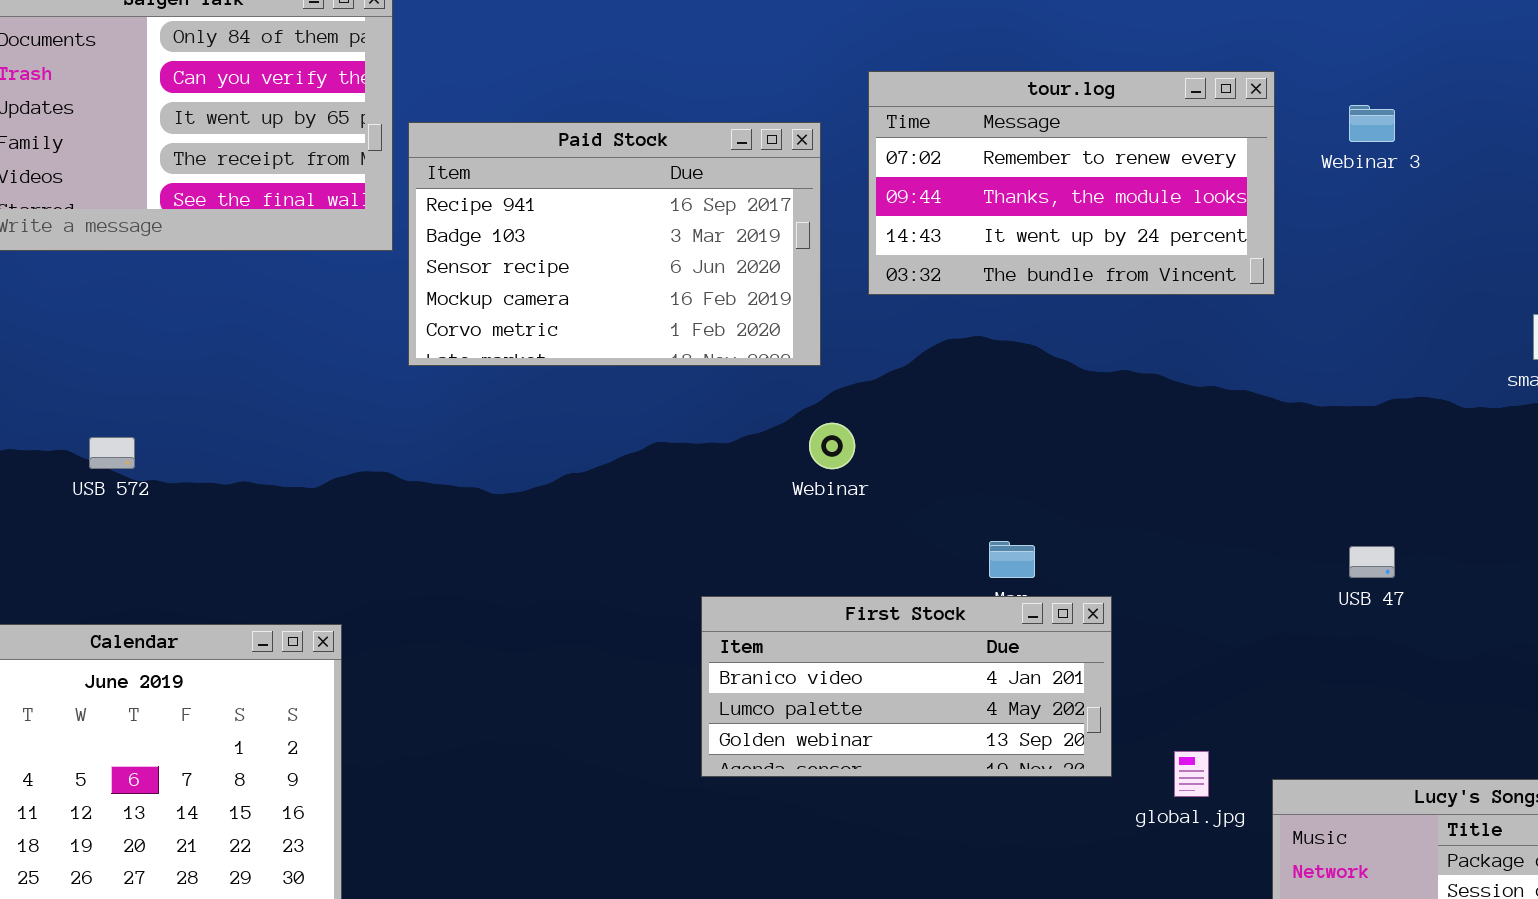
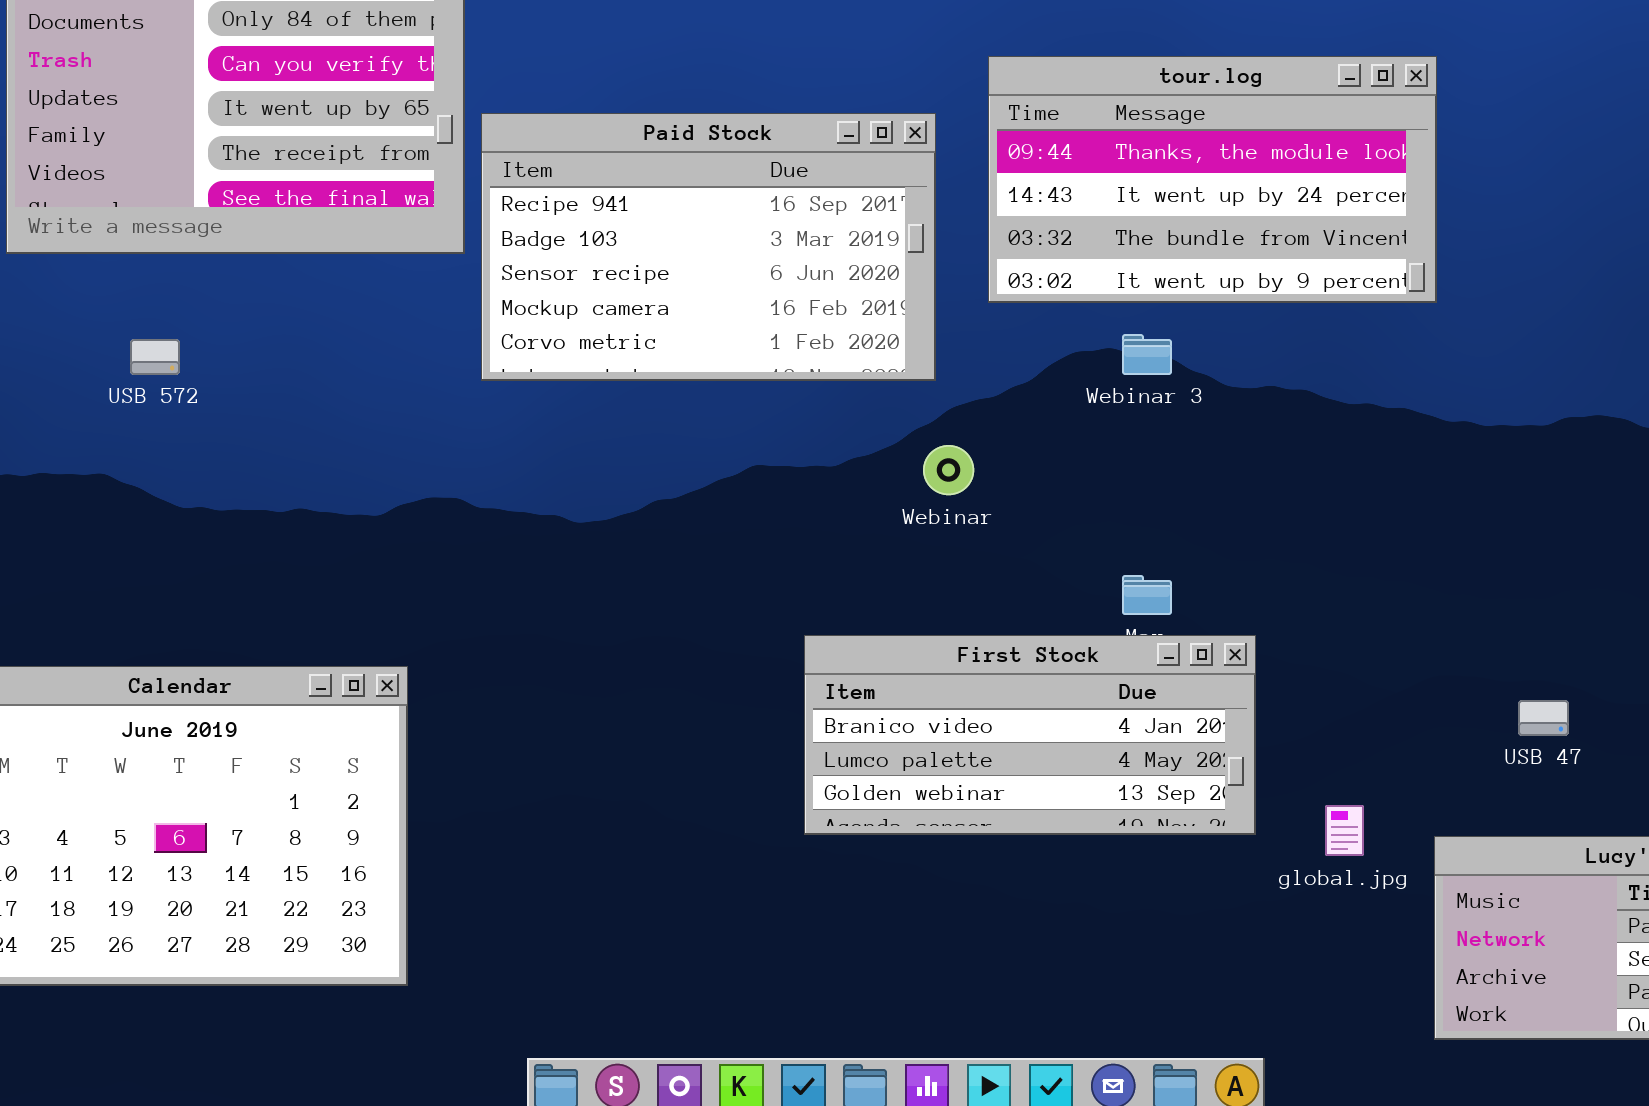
tour.log: [868,71,1275,295] -> [988,56,1437,303], scrolled down 1 row
Webinar 3: [1349,105,1395,142] -> [1122,334,1172,375], moved
USB 572: [89,437,135,469] -> [130,339,180,375], moved
USB 47: [1349,546,1395,578] -> [1518,700,1569,736], moved

